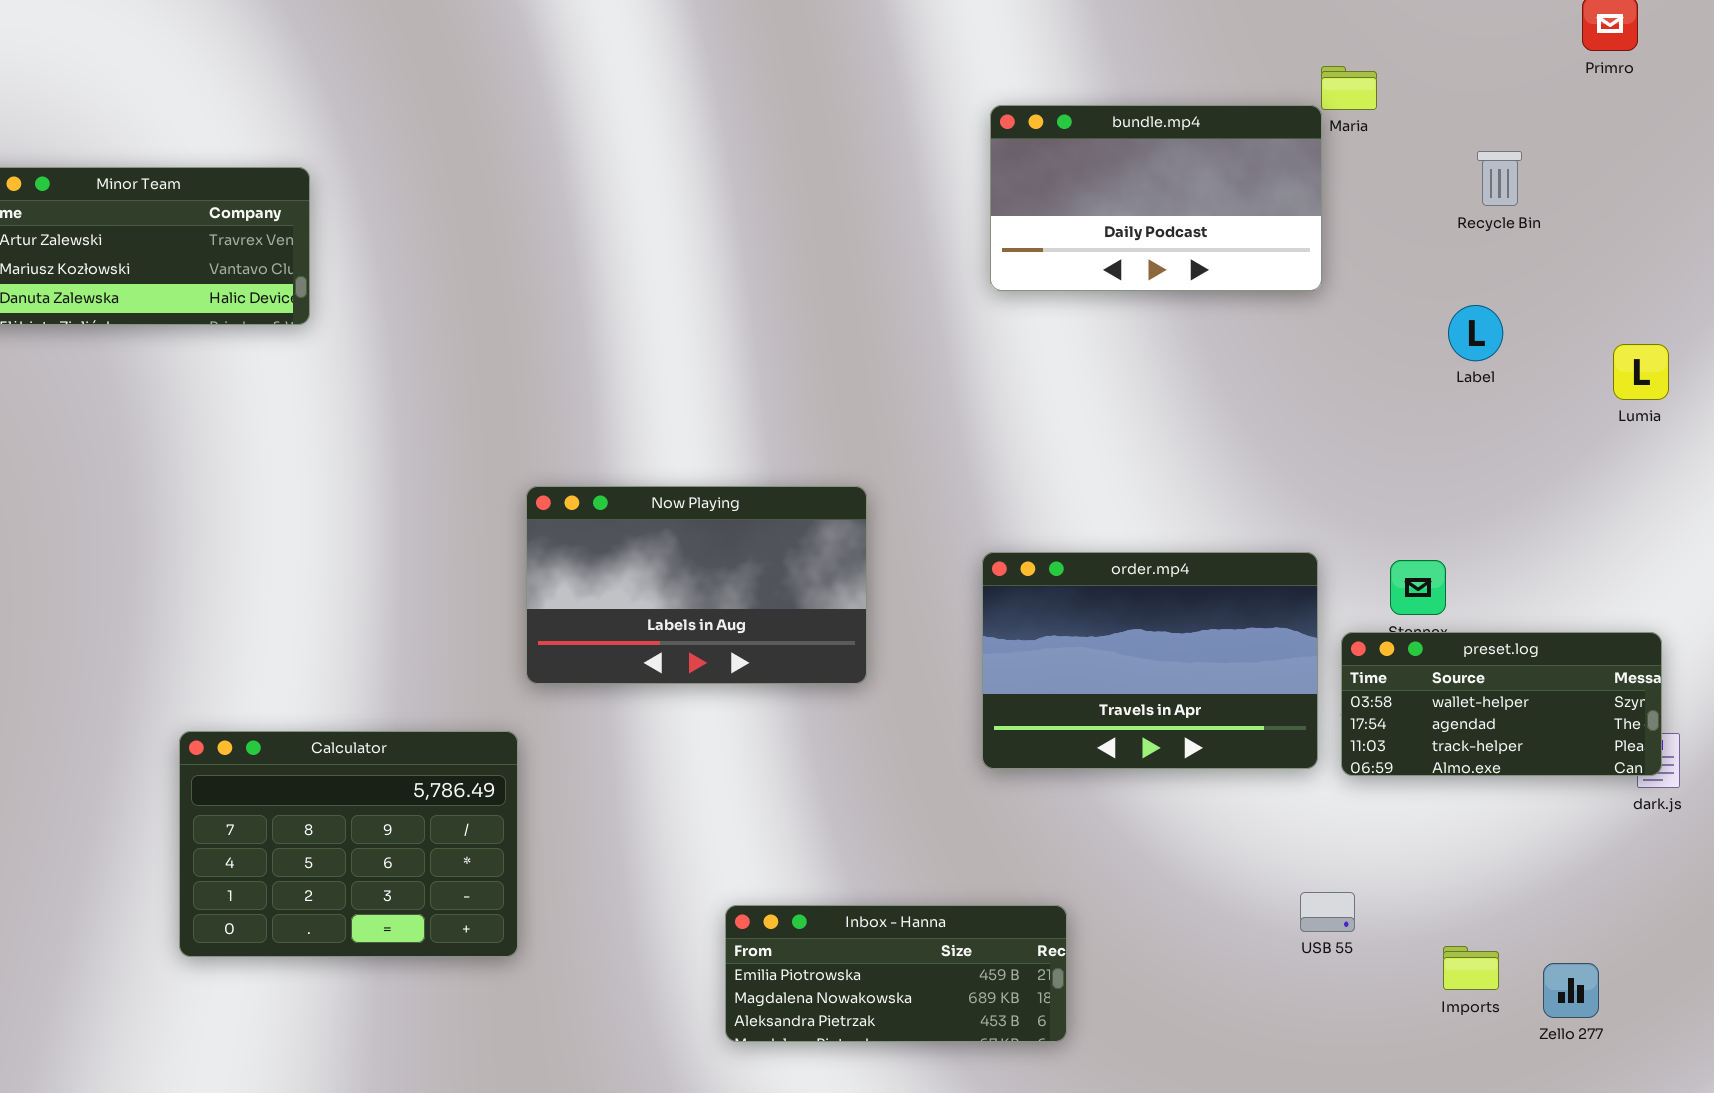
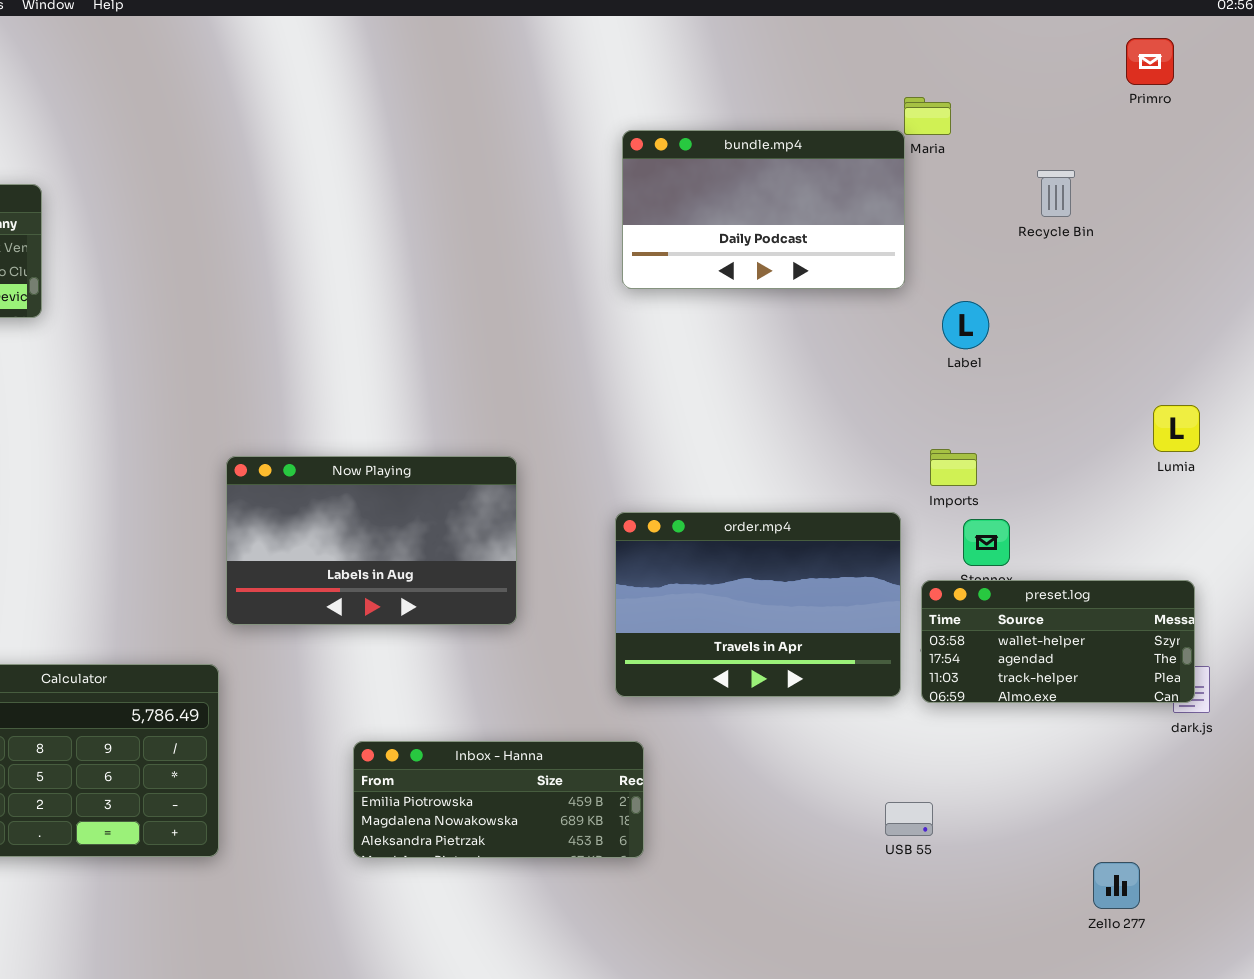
Label: [1448,305,1503,361] -> [942,301,989,349], moved
Lumia: [1613,344,1669,400] -> [1153,405,1200,452], moved
Inbox - Hanna: [725,905,1067,1042] -> [353,741,644,858], moved
Imports: [1443,946,1499,990] -> [930,449,977,486], moved

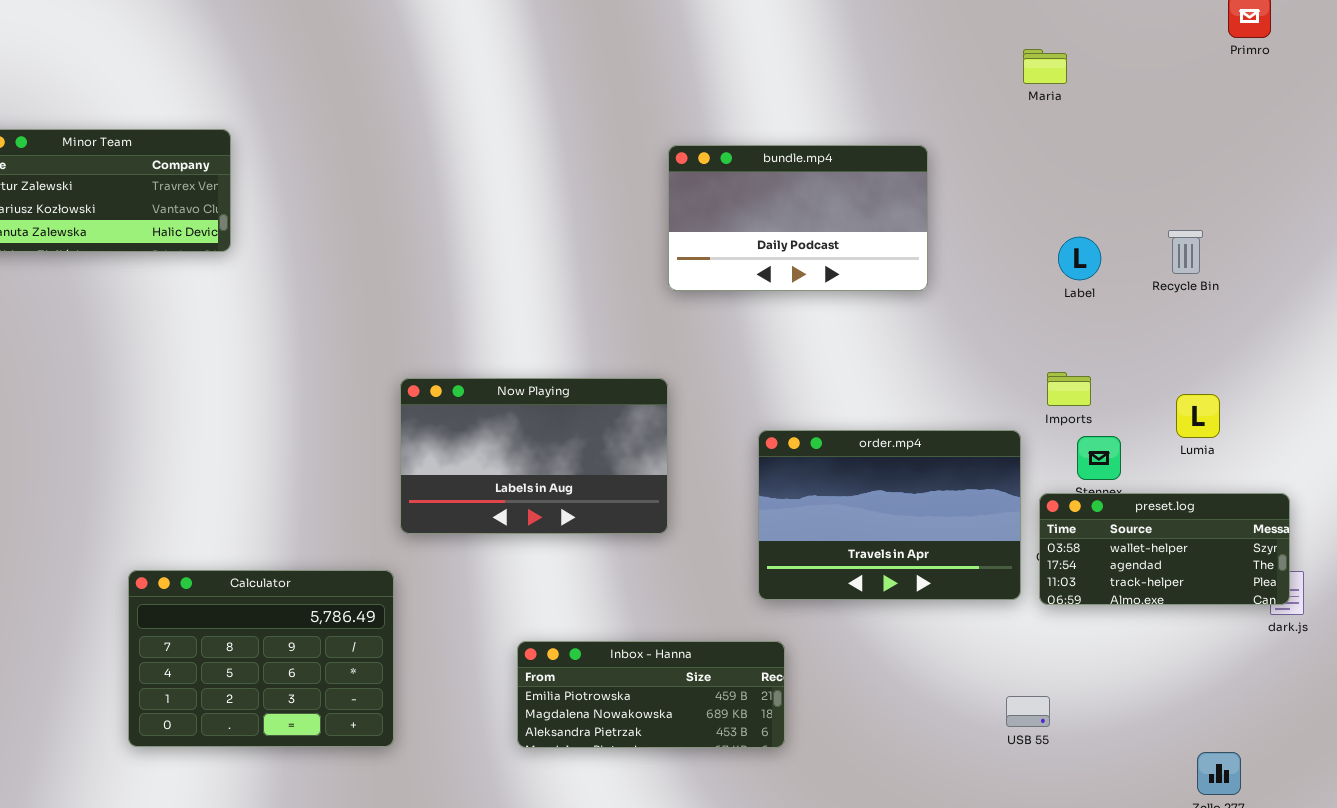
bundle.mp4: [622,130,905,289] -> [668,145,928,291], moved
Recycle Bin: [1037,170,1075,217] -> [1168,230,1203,274], moved
Lumia: [1153,405,1200,452] -> [1176,394,1220,438], moved

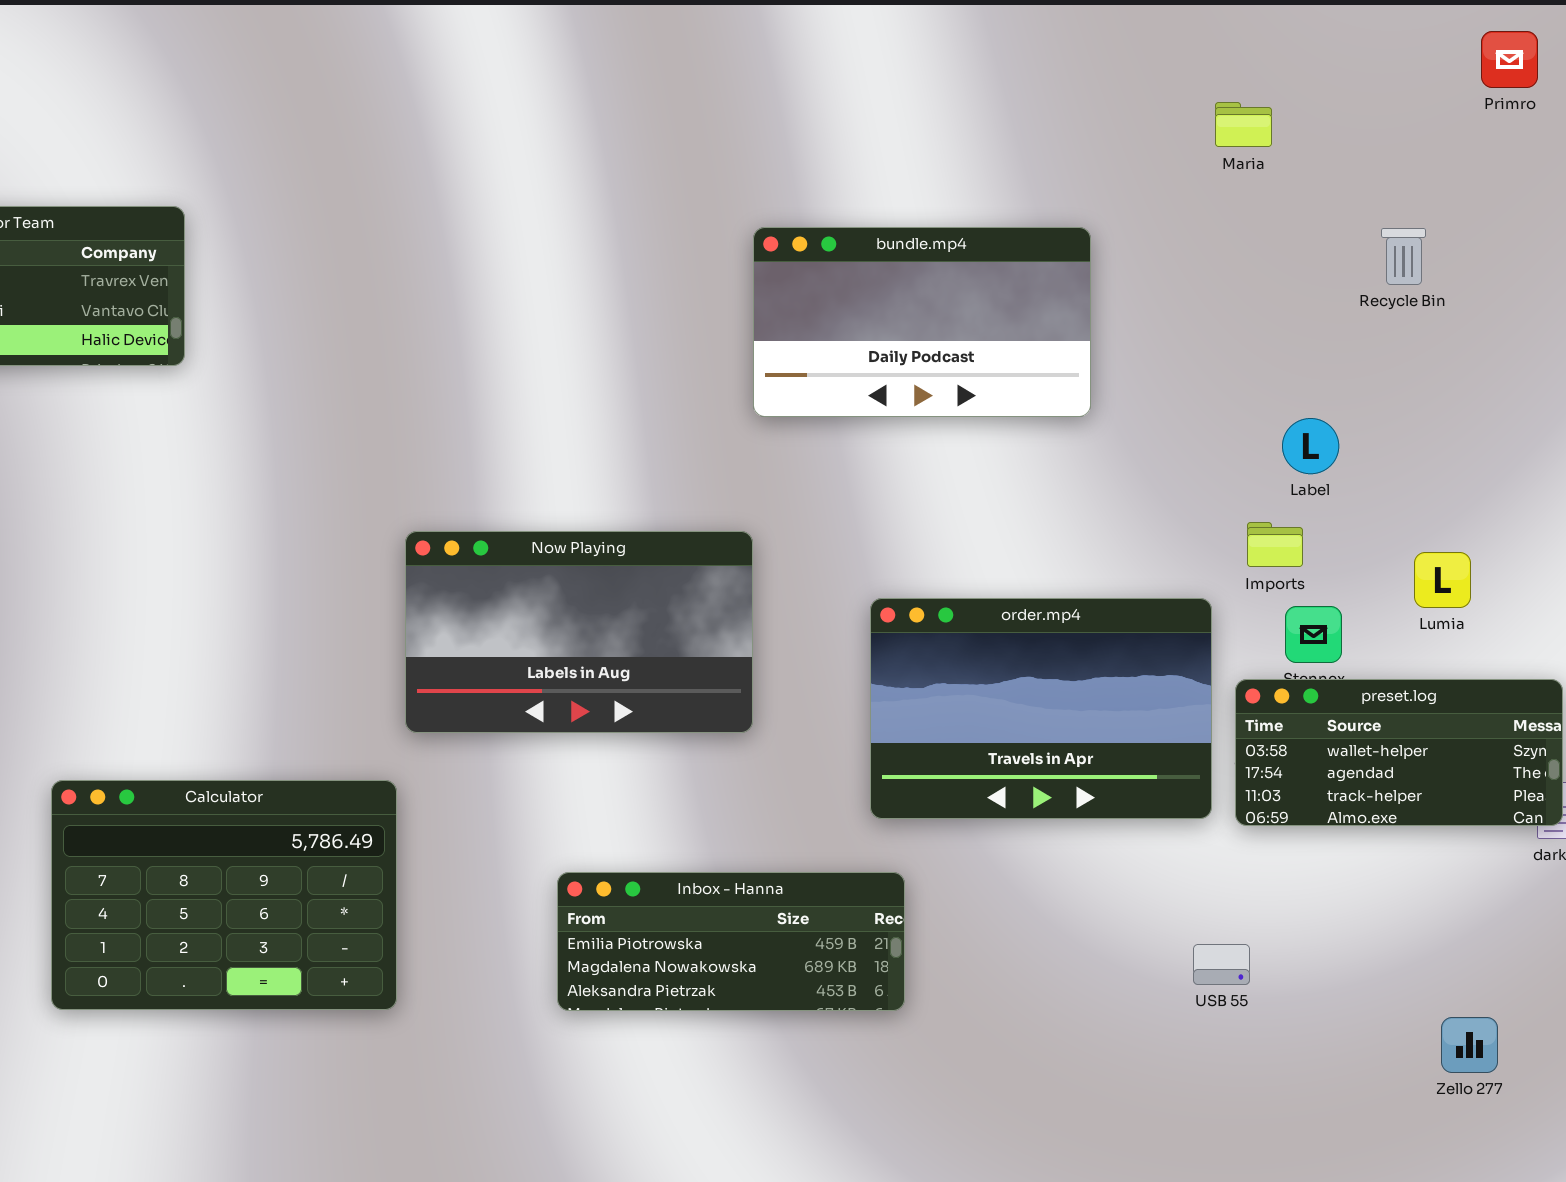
Recycle Bin: [1168,230,1203,274] -> [1381,228,1426,285], moved
Label: [1058,237,1101,280] -> [1282,418,1339,474], moved

